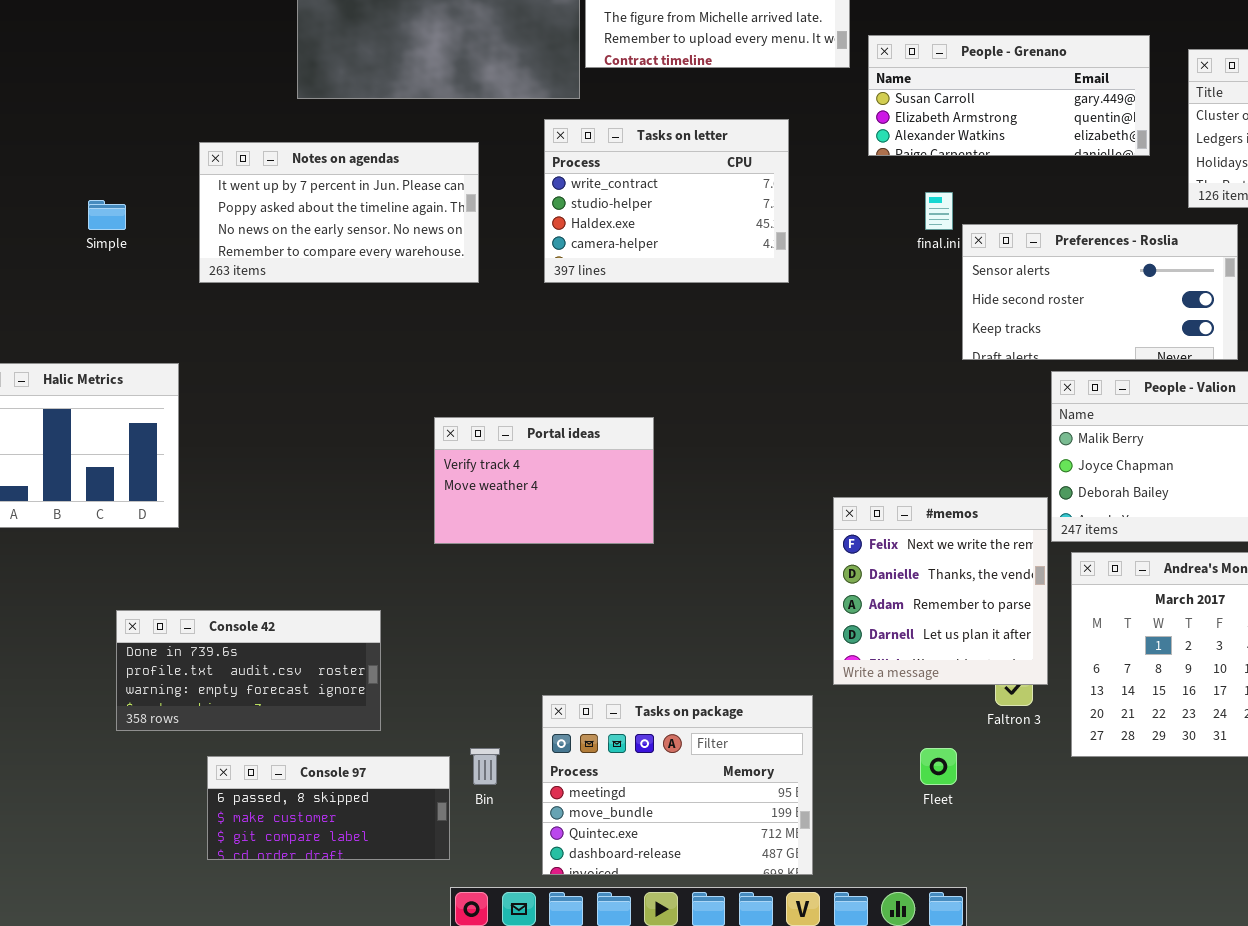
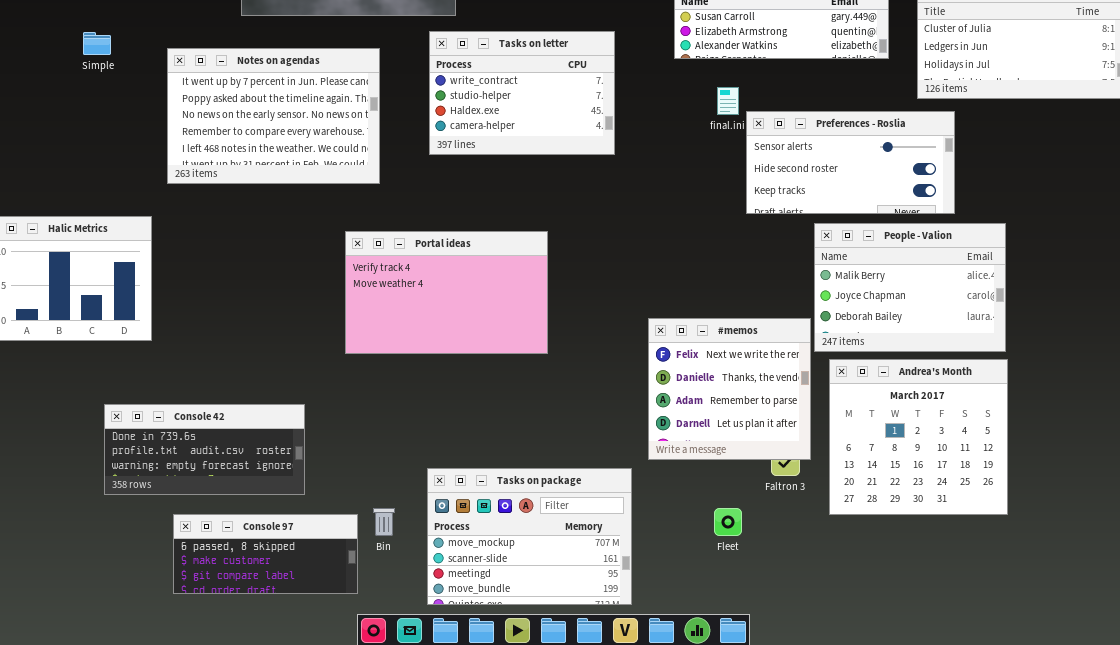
Notes on agendas: [199,142,479,283] -> [167,48,380,184], resized
Simple: [88,200,126,230] -> [83,32,111,55], moved
Portal ideas: [434,417,654,544] -> [345,231,548,354], resized
Tasks on package: [542,695,813,875] -> [427,468,632,605], scrolled up 2 rows

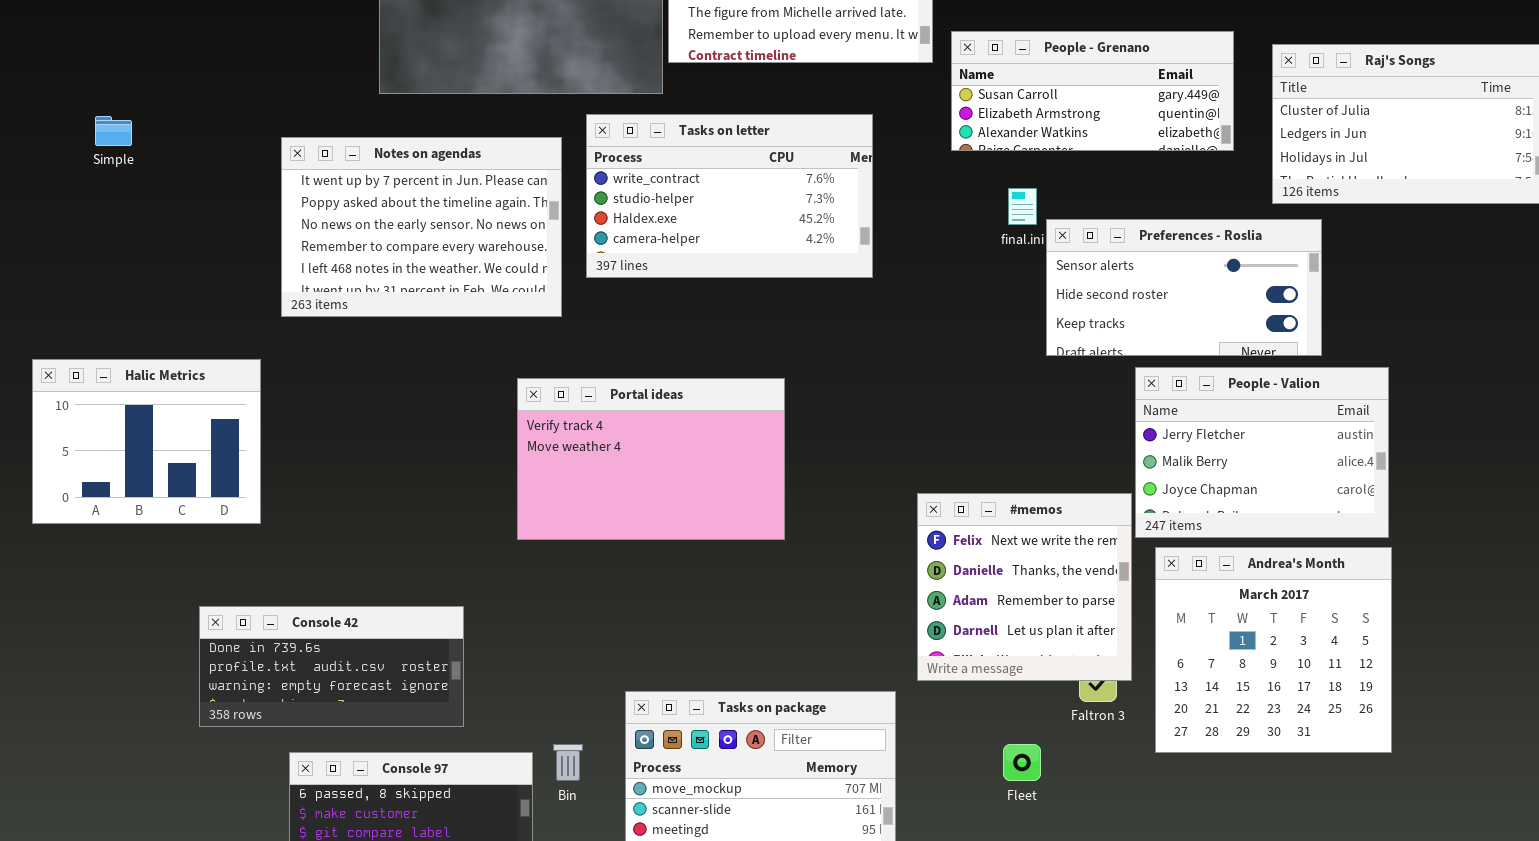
Tasks on letter: [429,31,615,155] -> [586,114,873,278], resized
Simple: [83,32,111,55] -> [95,116,132,146], moved
People - Valion: [814,223,1006,352] -> [1135,367,1389,538], scrolled up 1 row

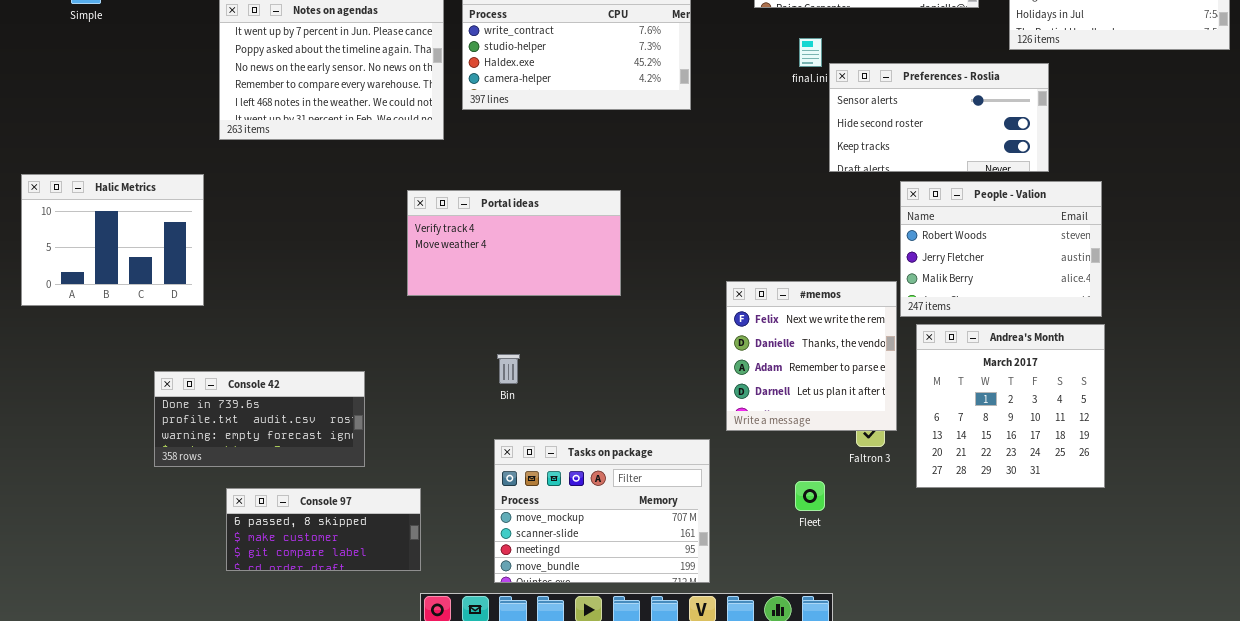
People - Valion: [1135,367,1389,538] -> [900,181,1102,317], scrolled up 1 row
Portal ideas: [517,378,785,540] -> [407,190,621,296], resized
Bin: [553,744,583,781] -> [497,354,520,384], moved

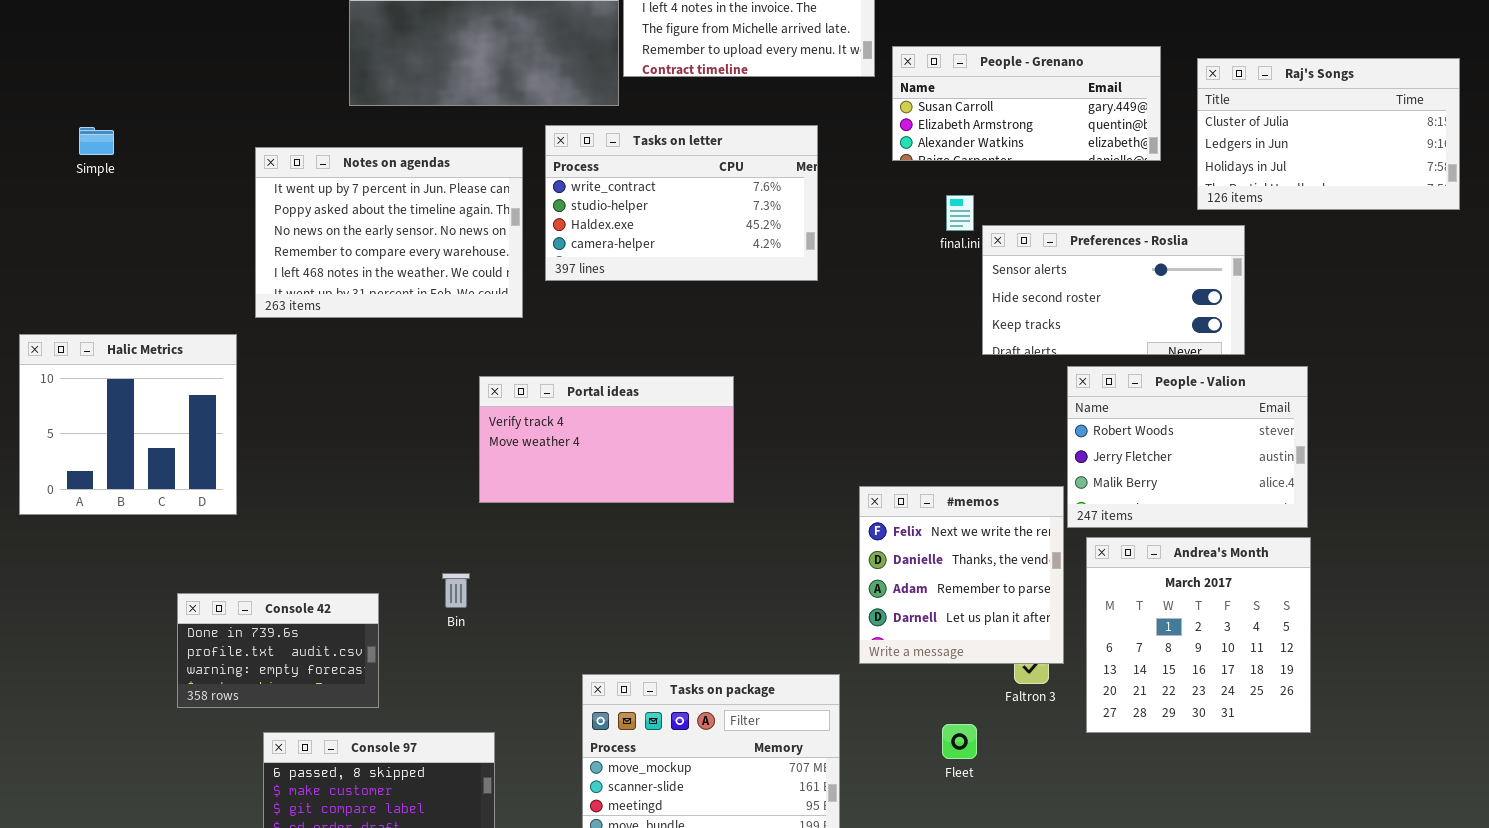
Halic Metrics: [21,174,204,306] -> [19,334,237,515], resized
Bin: [497,354,520,384] -> [442,573,470,608], moved
Console 42: [154,371,365,467] -> [177,593,379,708], resized

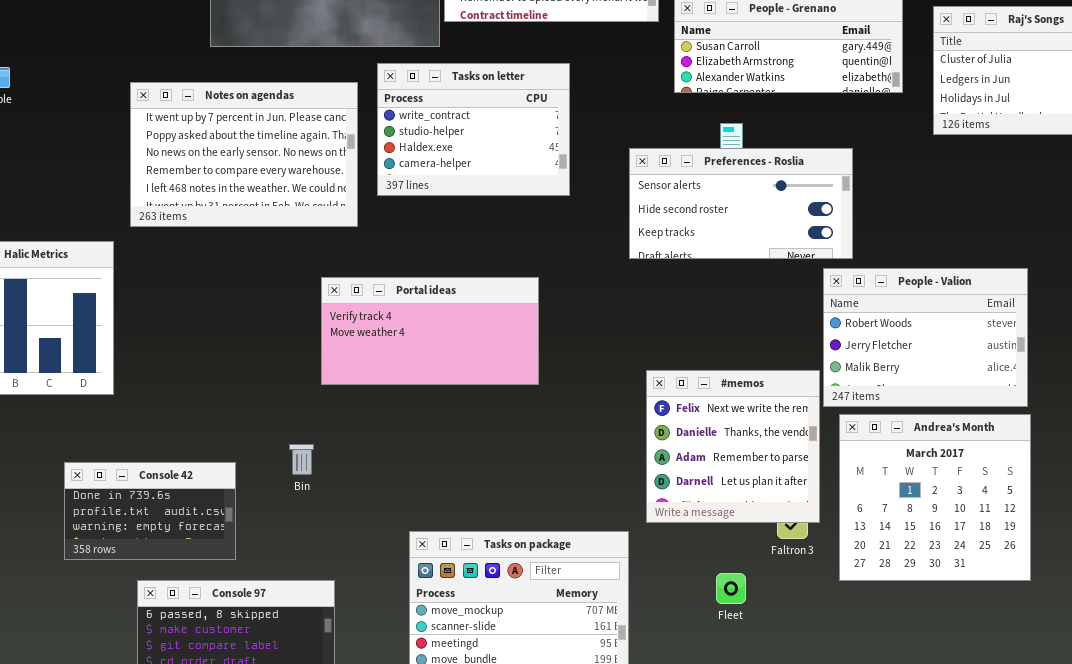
Tasks on letter: [545,125,818,281] -> [377,63,570,196], resized
Preferences - Roslia: [982,225,1245,355] -> [629,148,853,259], moved

